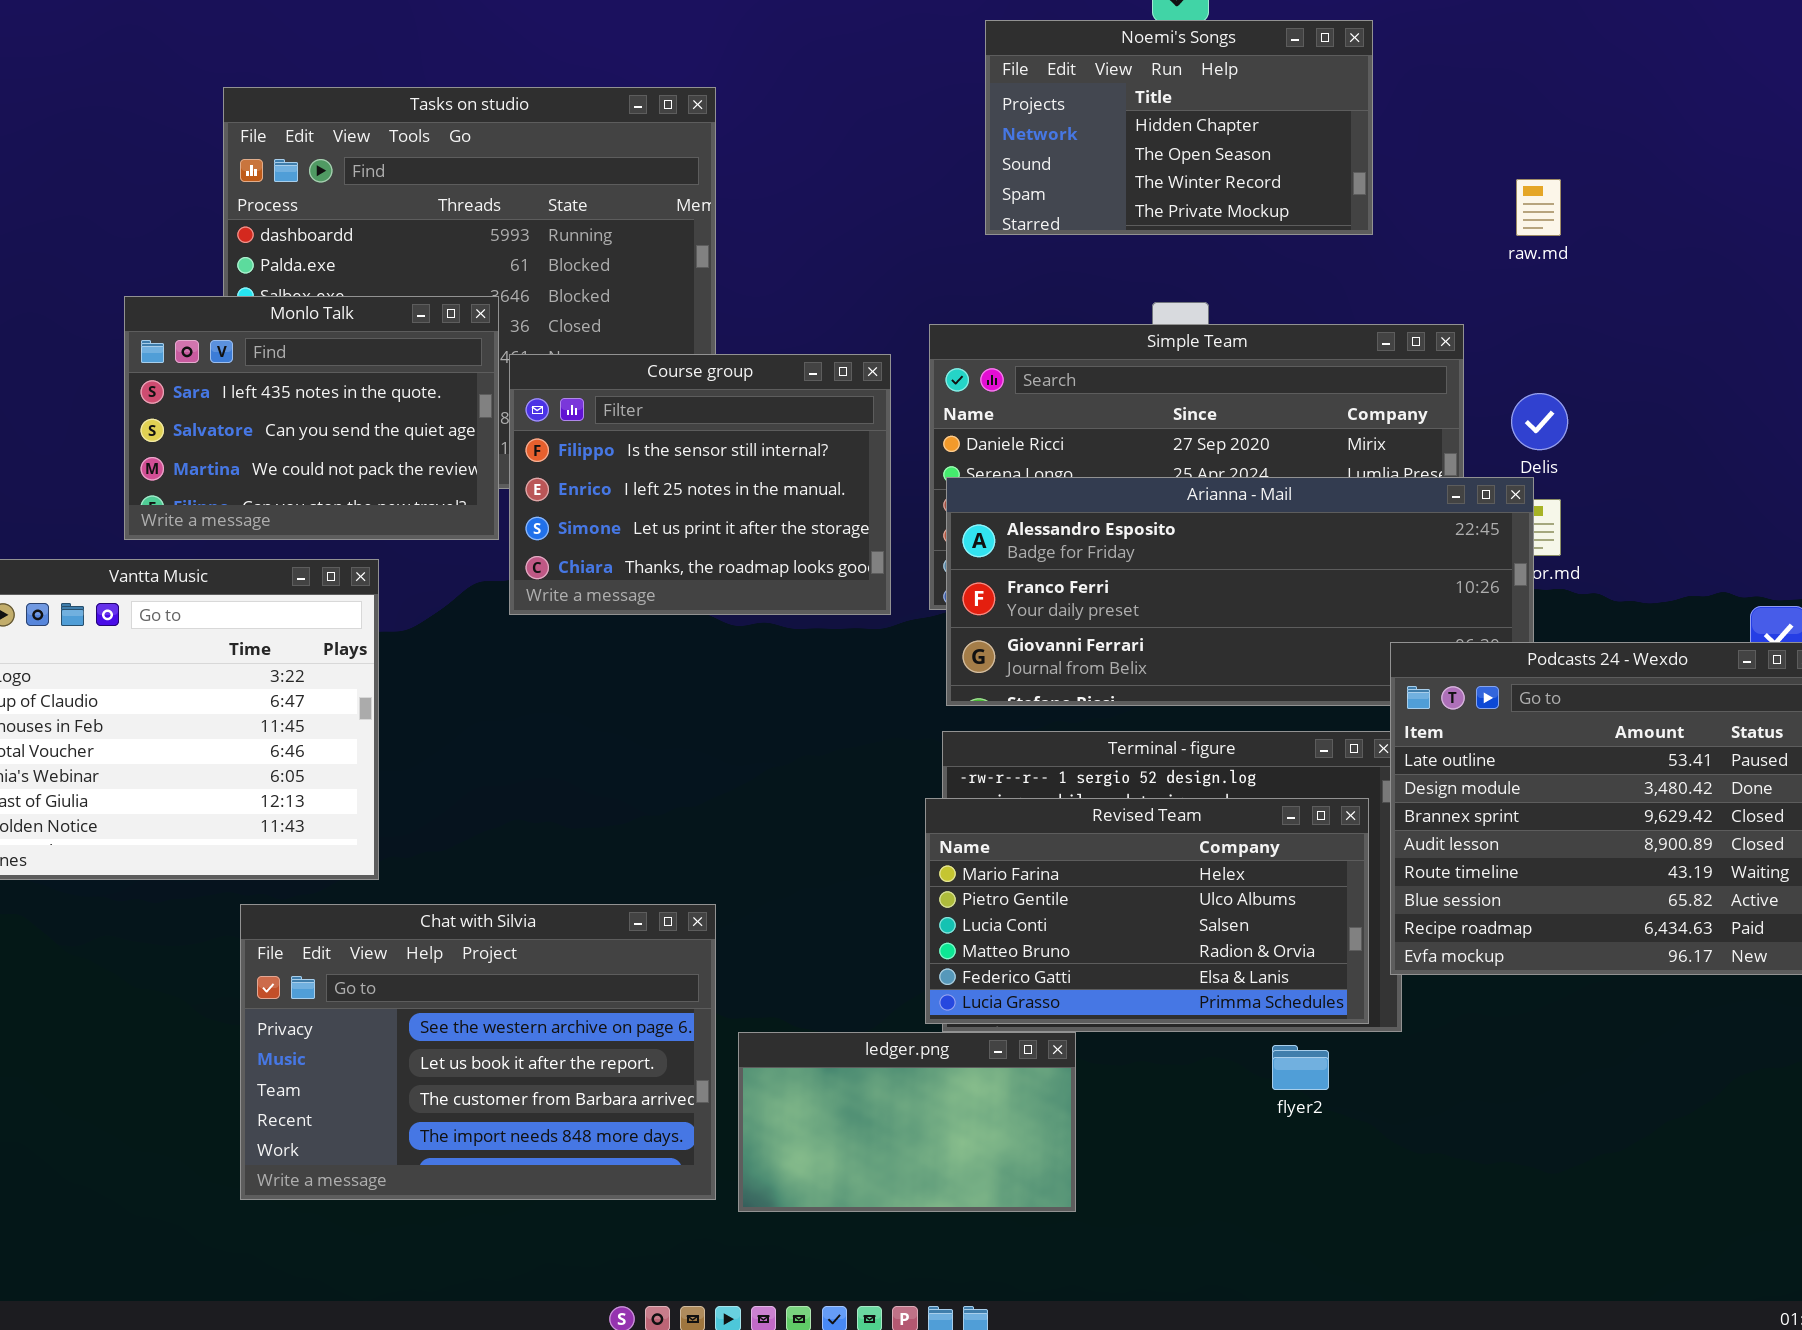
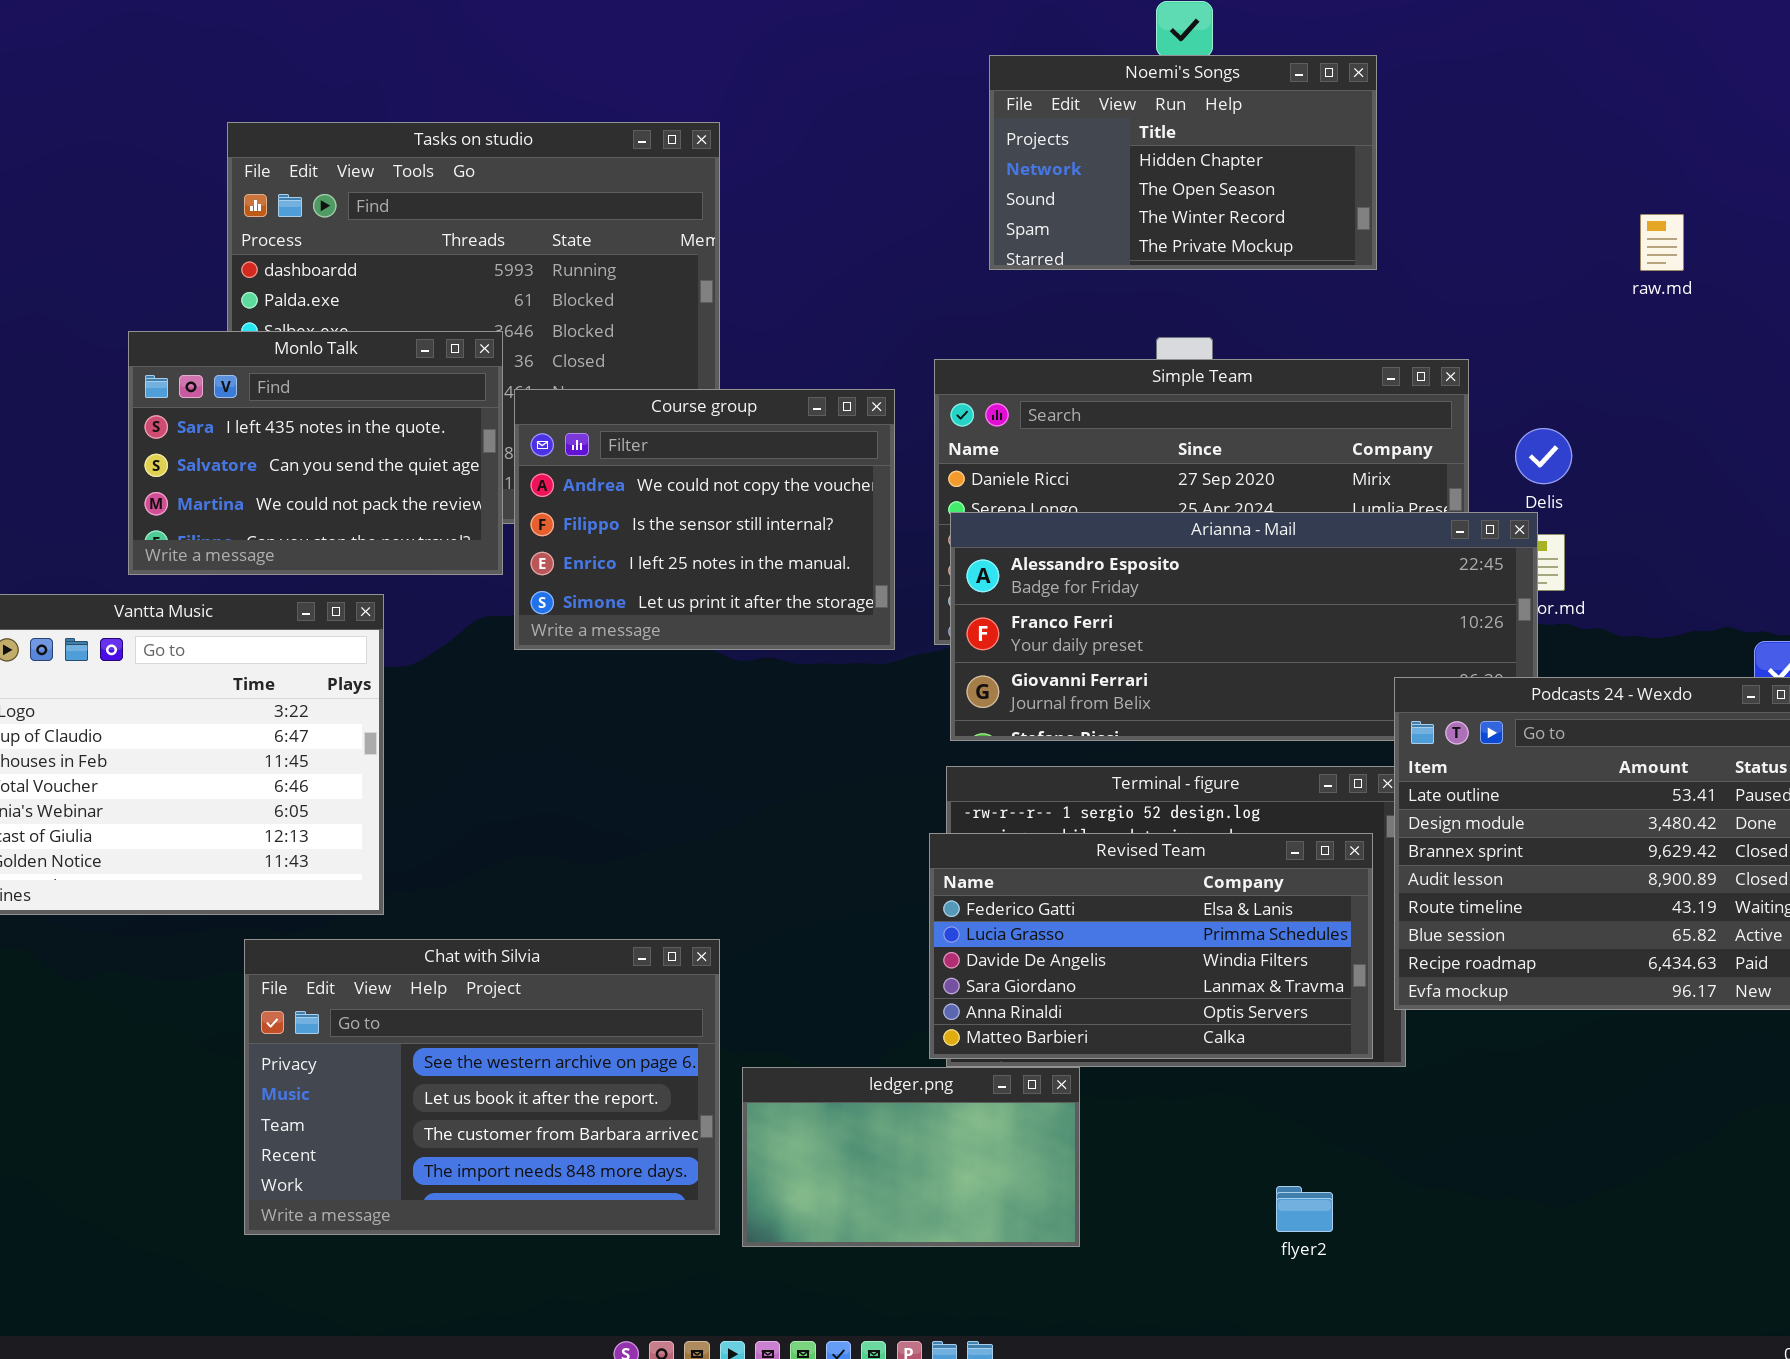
raw.md: [1516,179,1561,236] -> [1640,214,1684,271], moved
Course group: [509,354,891,615] -> [514,389,895,650], scrolled up 1 row
Revised Team: [925,798,1369,1024] -> [929,833,1373,1059], scrolled down 4 rows
flyer2: [1272,1045,1329,1090] -> [1276,1186,1333,1232], moved

